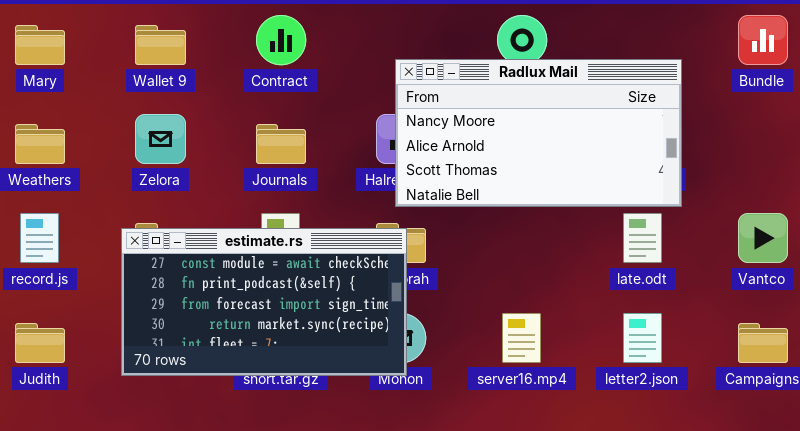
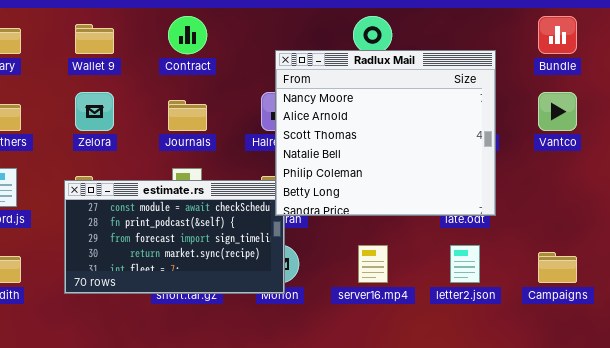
Radlux Mail: [395,59,682,207] -> [275,50,496,216], resized
Vantco: [738,213,788,263] -> [538,92,577,131], moved

